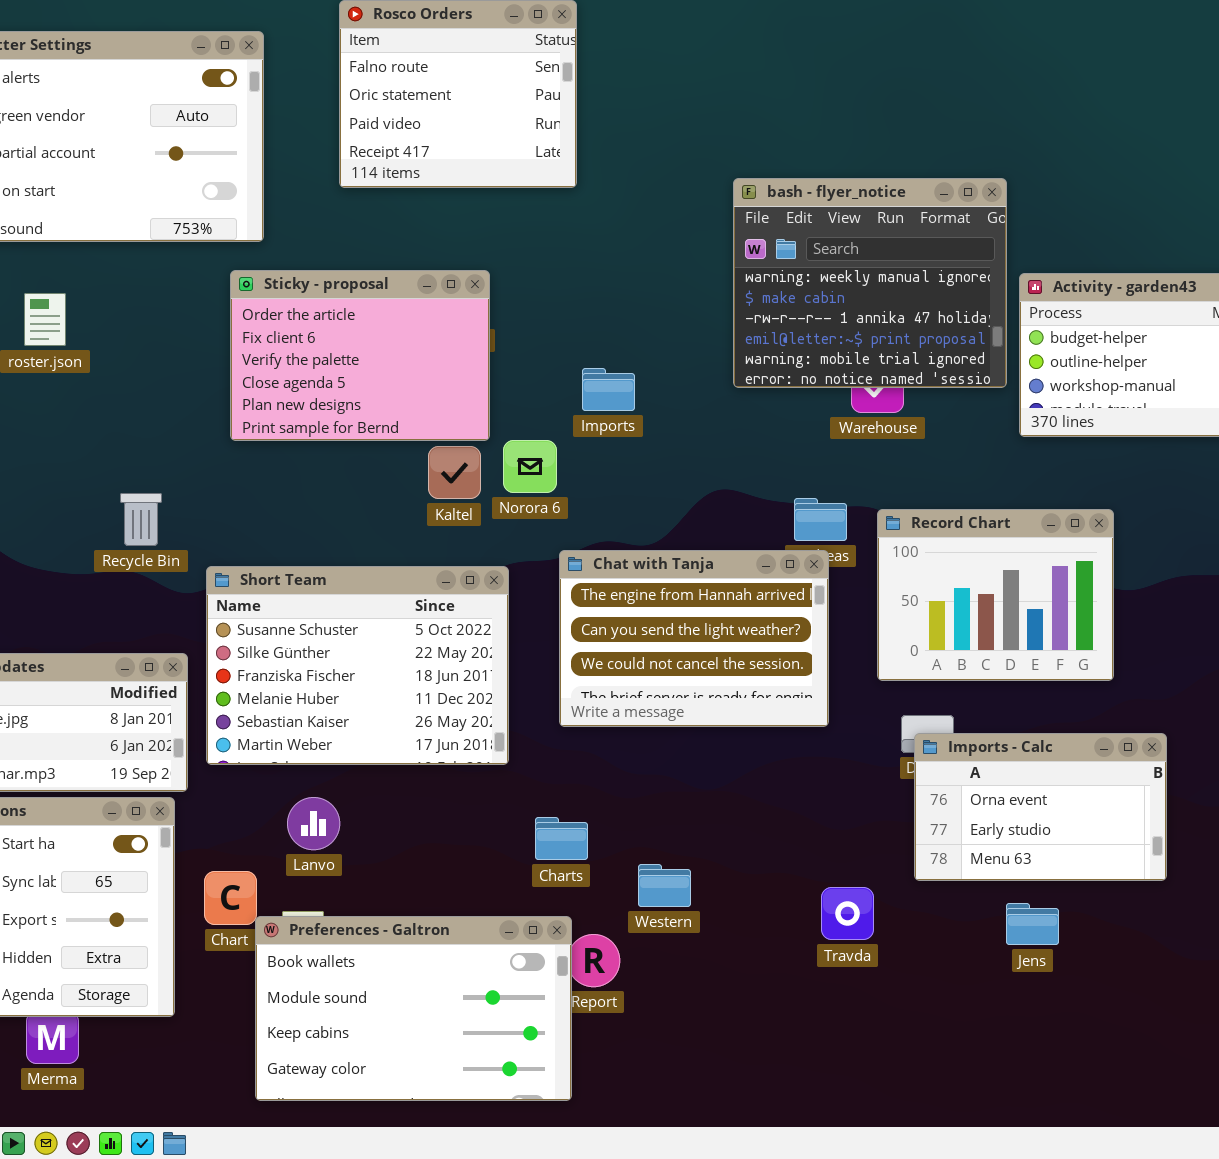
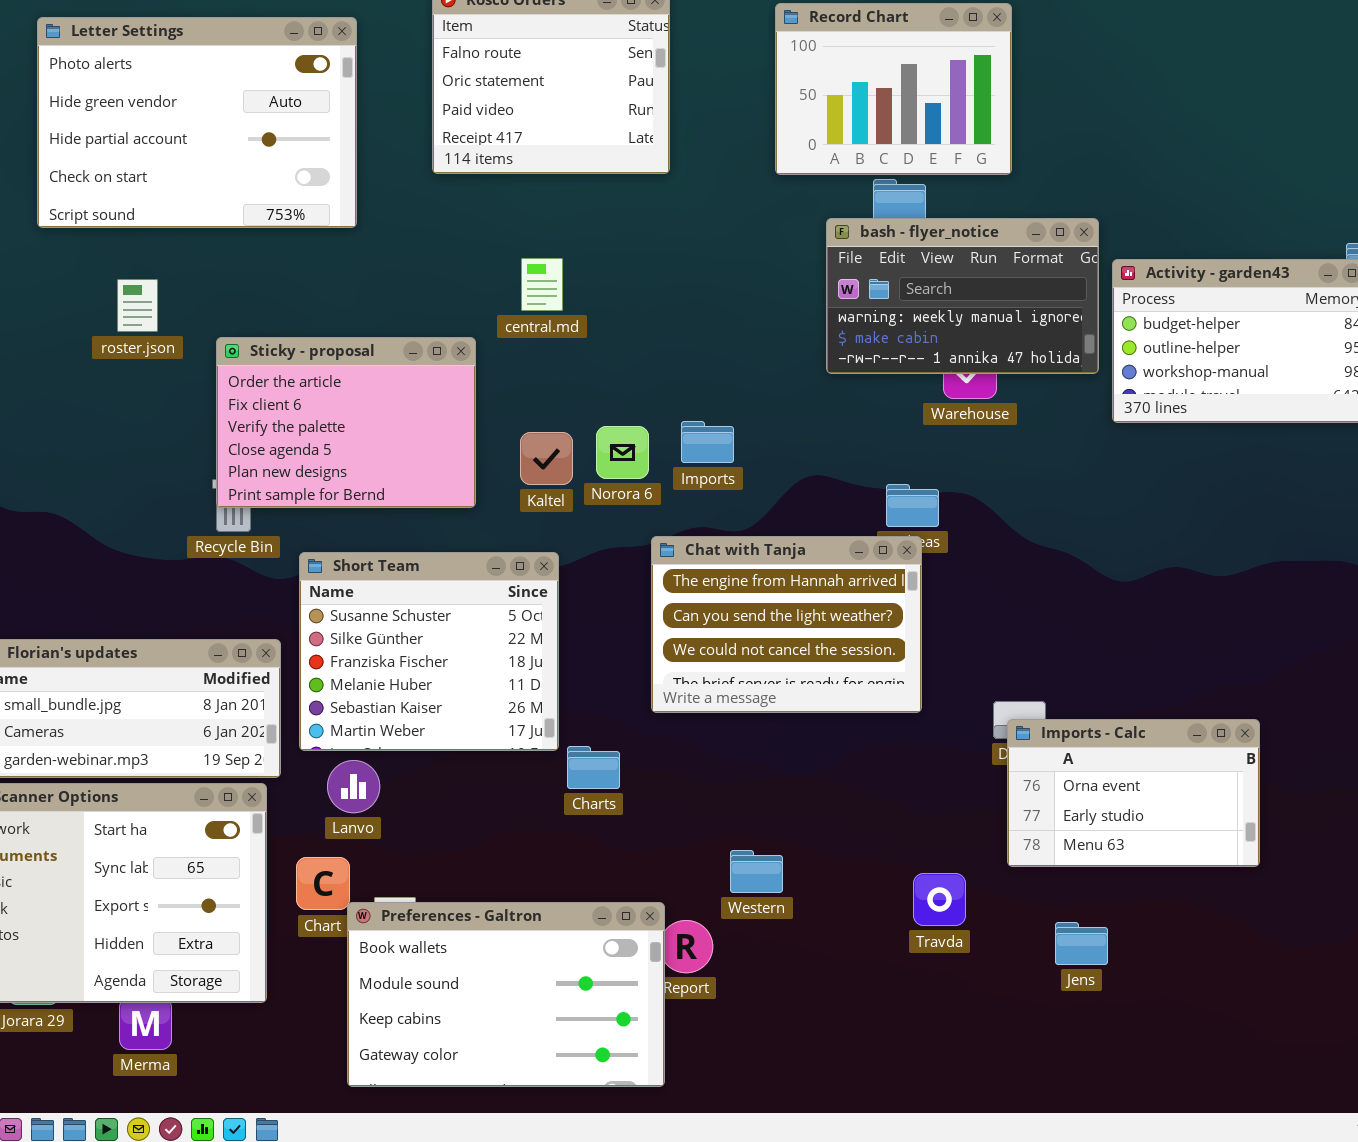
bash - flyer_notice: [733,178,1007,388] -> [826,218,1099,374], resized
Sticky - proposal: [230,270,490,441] -> [216,337,476,508], moved
Imports: [582,368,635,411] -> [681,421,734,463], moved
Record Chart: [877,509,1114,681] -> [775,3,1012,175], moved
Short Team: [206,566,509,765] -> [299,552,559,751], resized
Lanvo: [287,797,340,850] -> [327,760,380,813], moved
Charts: [535,817,588,860] -> [567,746,620,789], moved
Jens: [1006,903,1059,945] -> [1055,922,1108,965], moved

